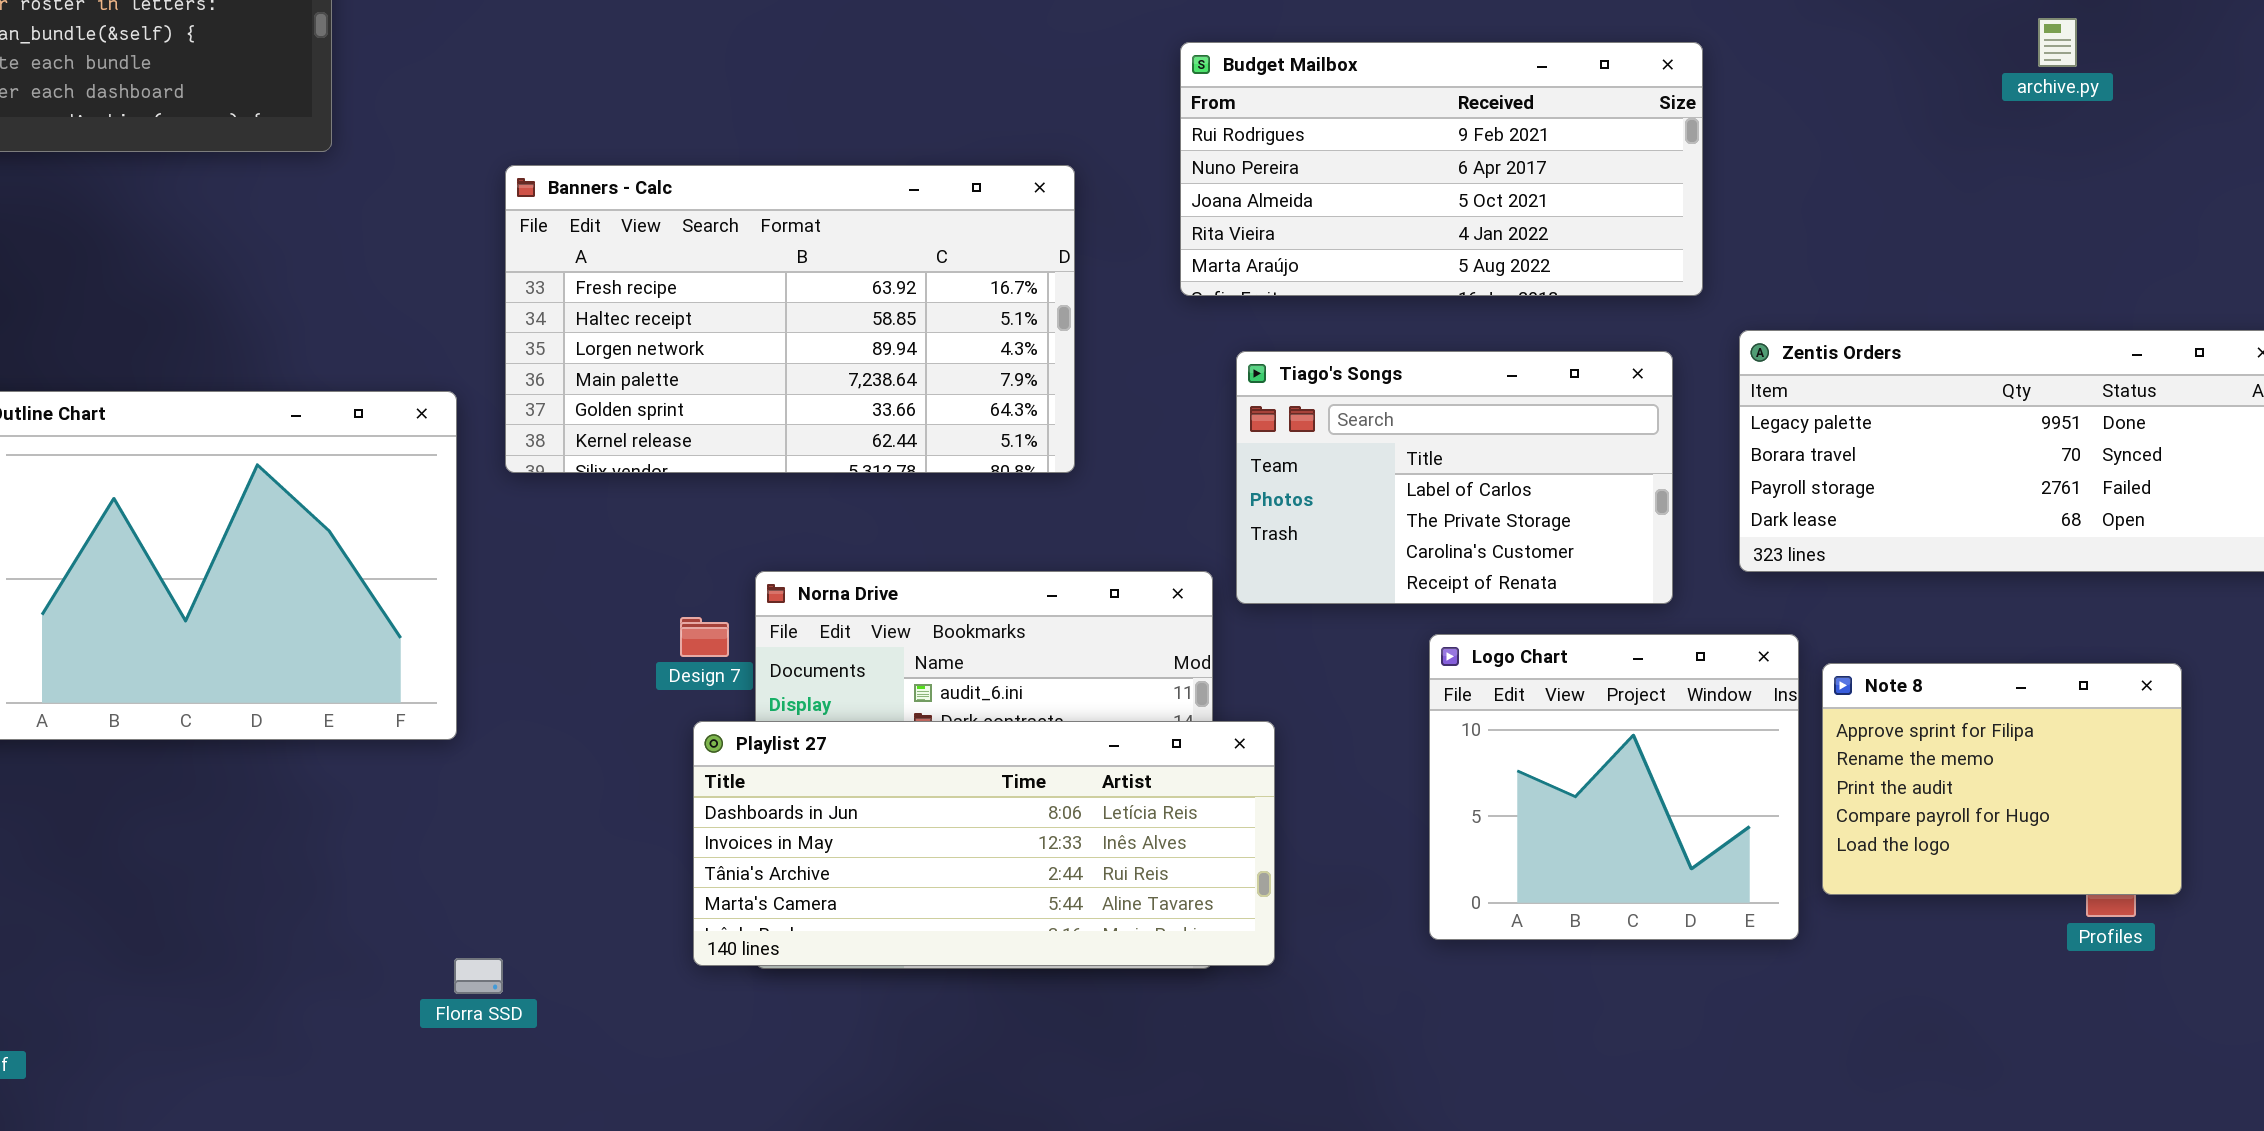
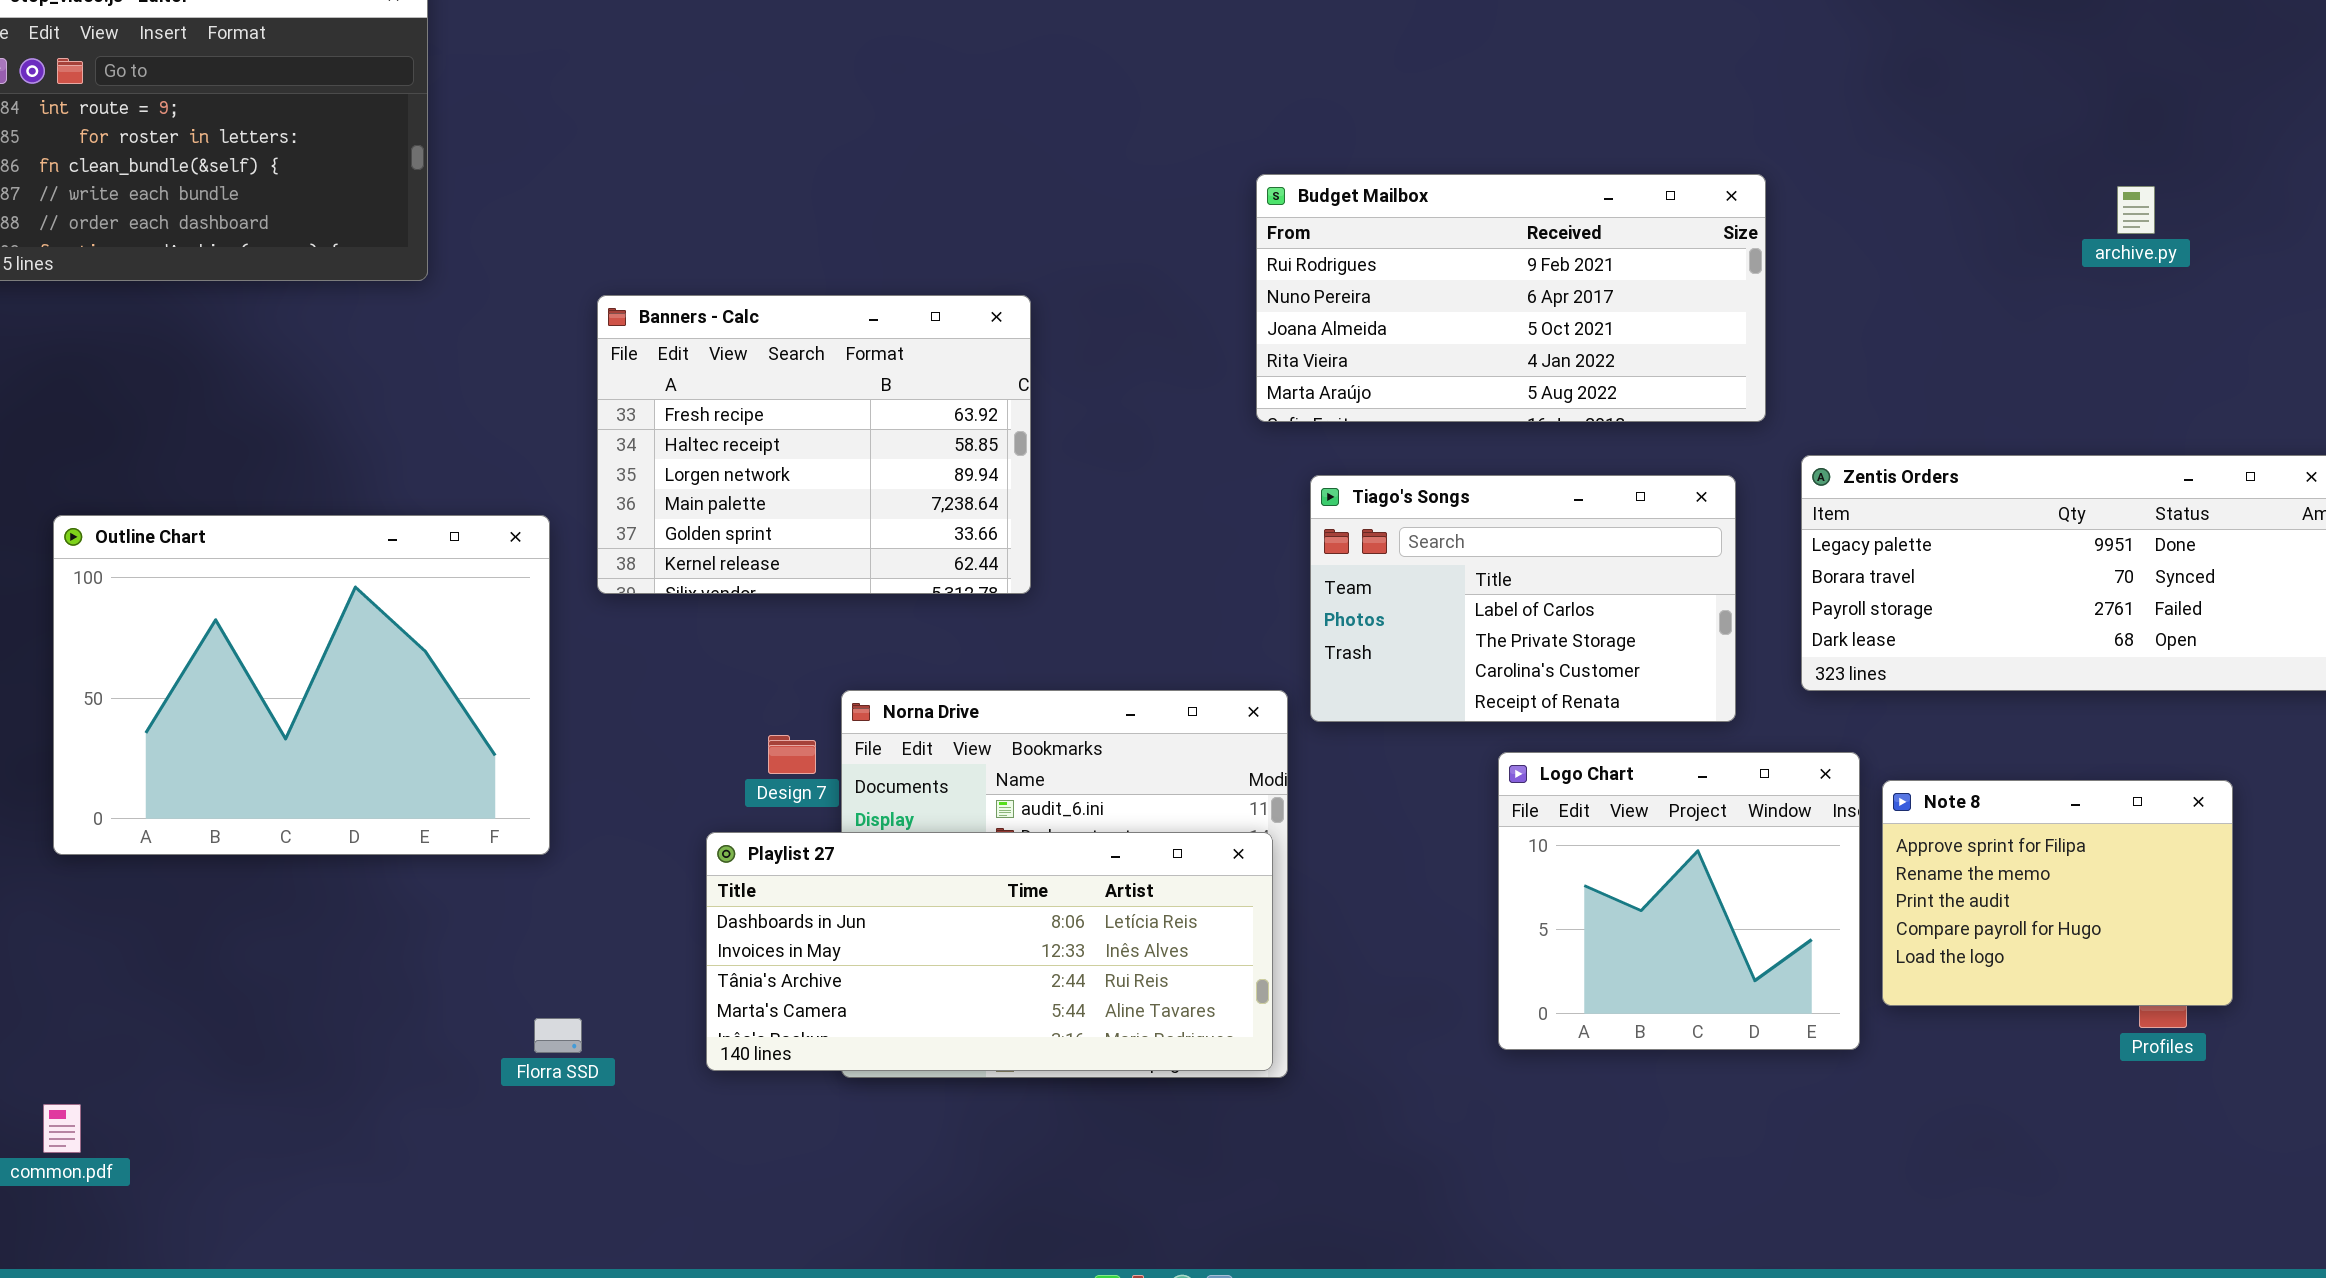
archive.py: [2038,18,2077,67] -> [2117,186,2155,234], moved
Banners - Calc: [505,165,1075,473] -> [597,295,1031,594], resized
Playlist 27: [693,721,1275,966] -> [706,832,1273,1071], moved
Florra SSD: [454,958,503,994] -> [534,1018,582,1053], moved

